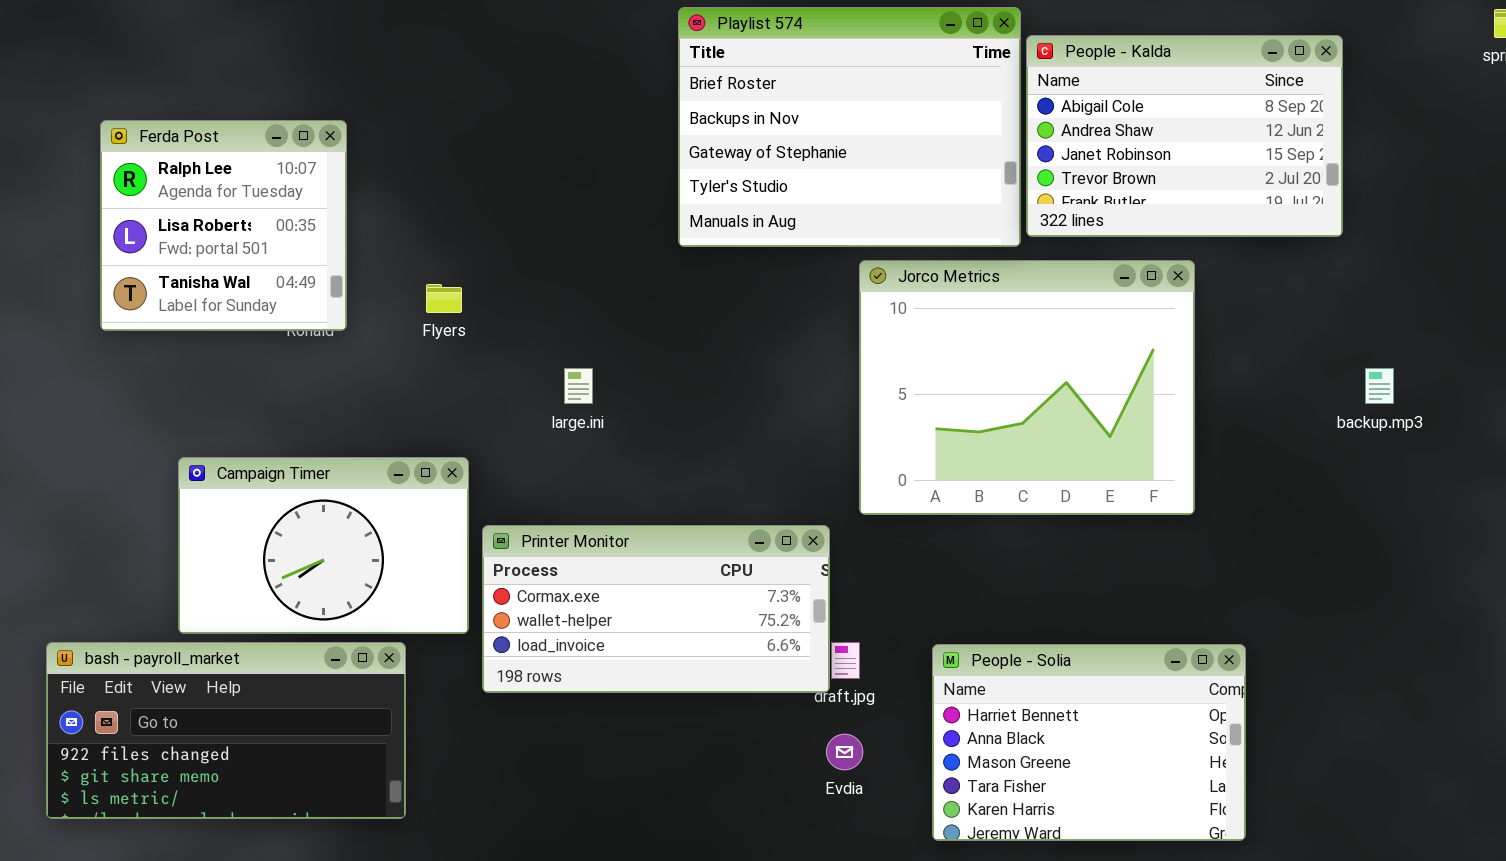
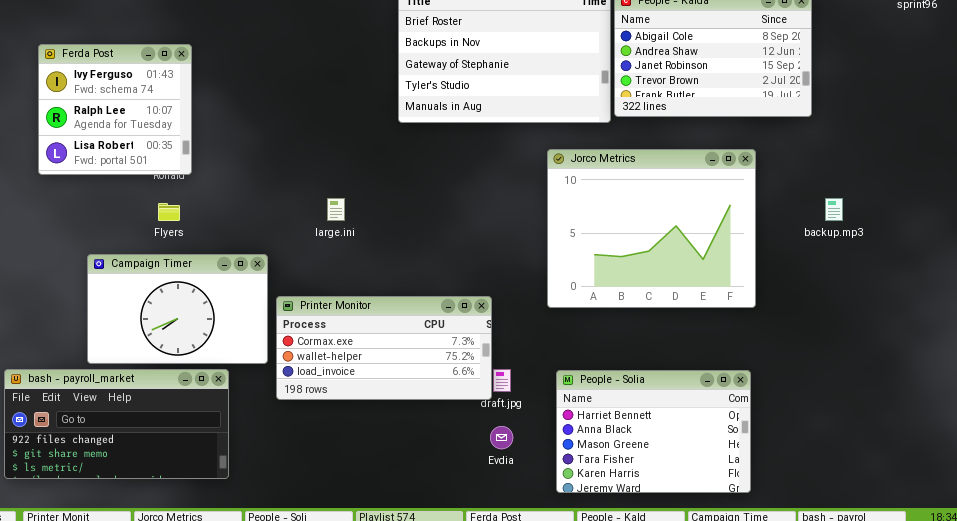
Ferda Post: [100,120,347,331] -> [38,44,192,175], scrolled up 1 row
Jorco Metrics: [859,260,1195,515] -> [547,149,756,308], moved
Flyers: [426,284,462,313] -> [158,203,180,221], moved

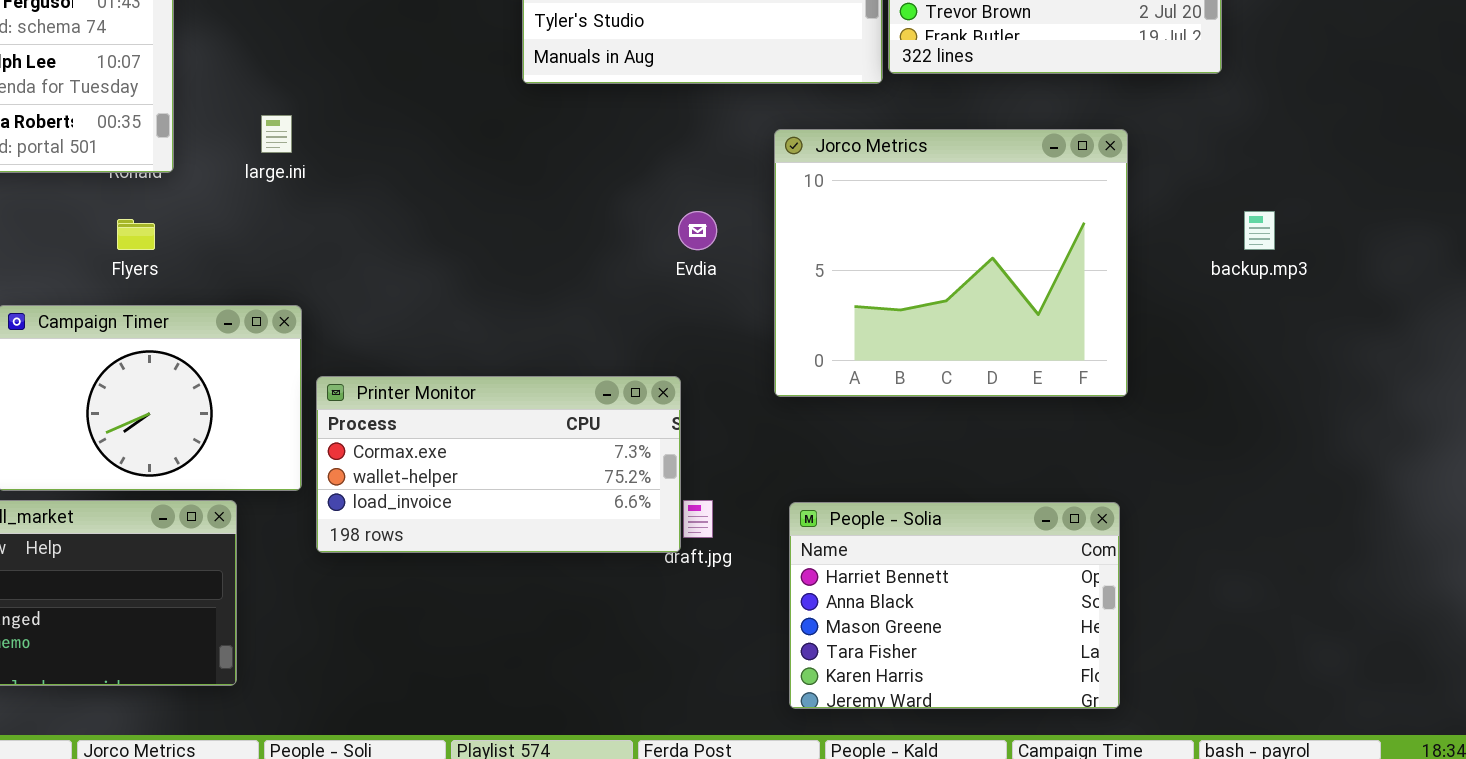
large.ini: [327,198,345,221] -> [261,115,292,153], moved
Evdia: [490,426,513,449] -> [678,211,717,250], moved

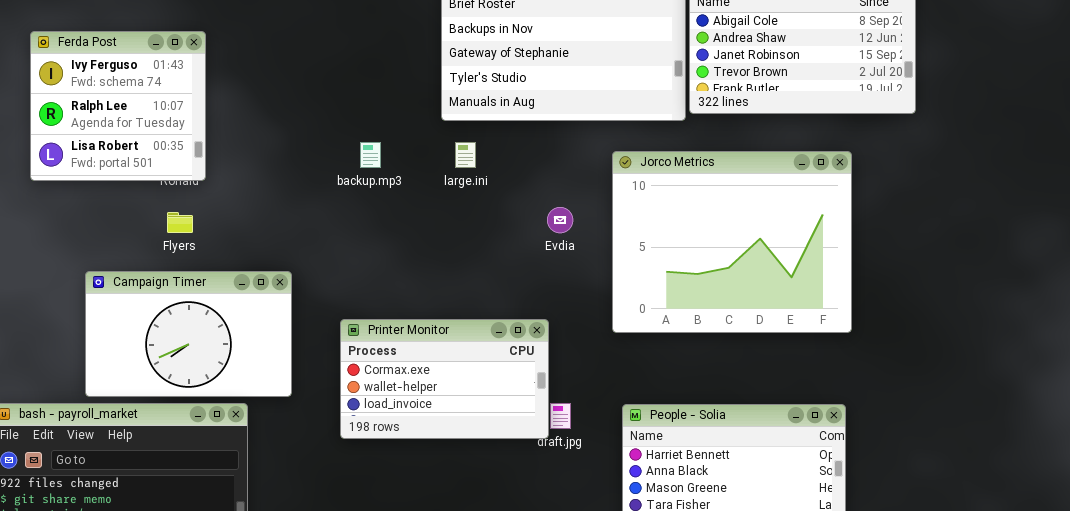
large.ini: [261,115,292,153] -> [455,142,476,168], moved
backup.mp3: [1244,211,1275,250] -> [360,142,381,168], moved
Printer Monitor: [316,376,681,553] -> [340,319,549,439], resized

